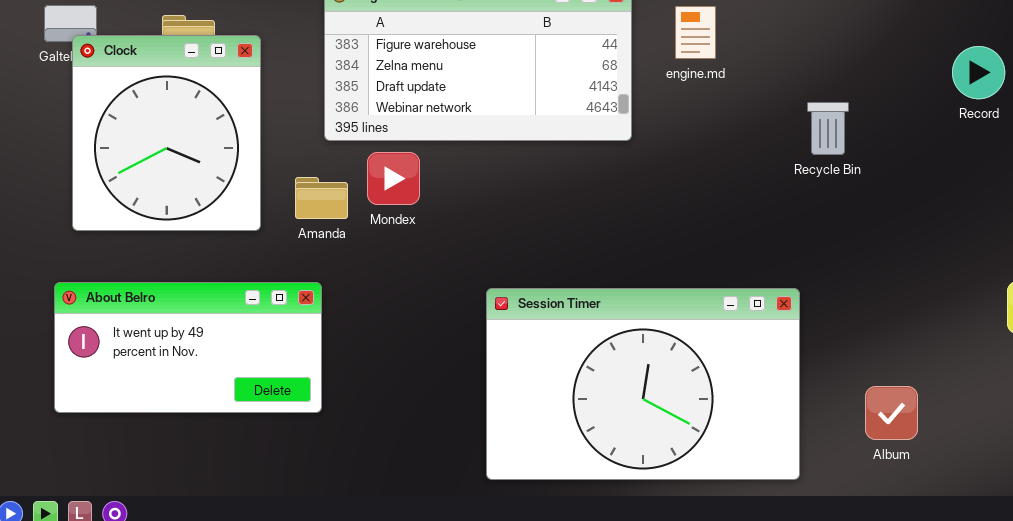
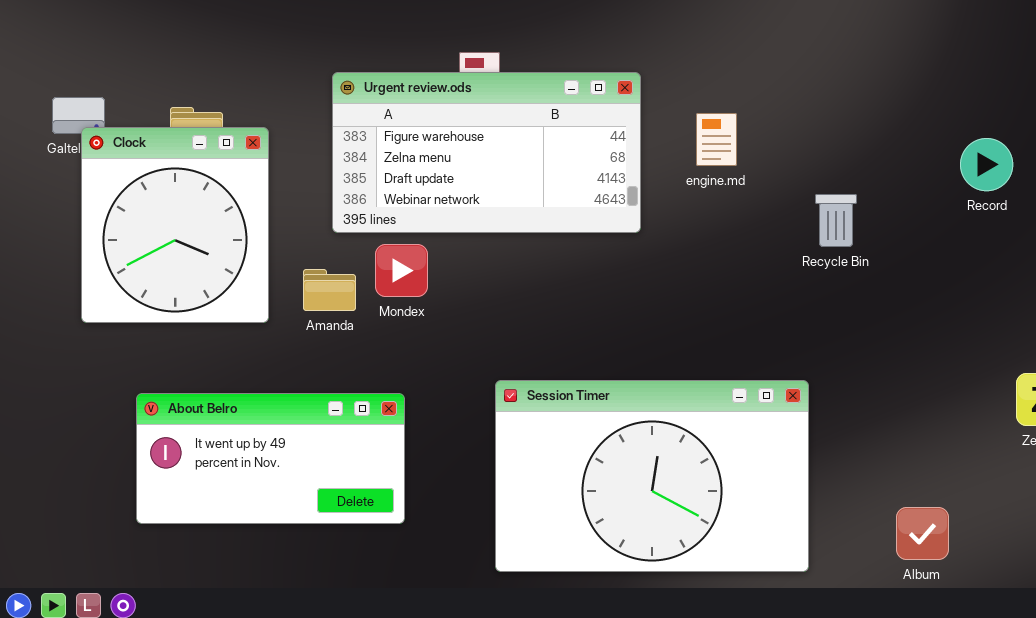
engine.md: [675,6,716,59] -> [696,113,737,166], moved
About Belro: [54,282,322,413] -> [136,393,405,524], moved
Album: [865,386,918,440] -> [896,507,949,560], moved

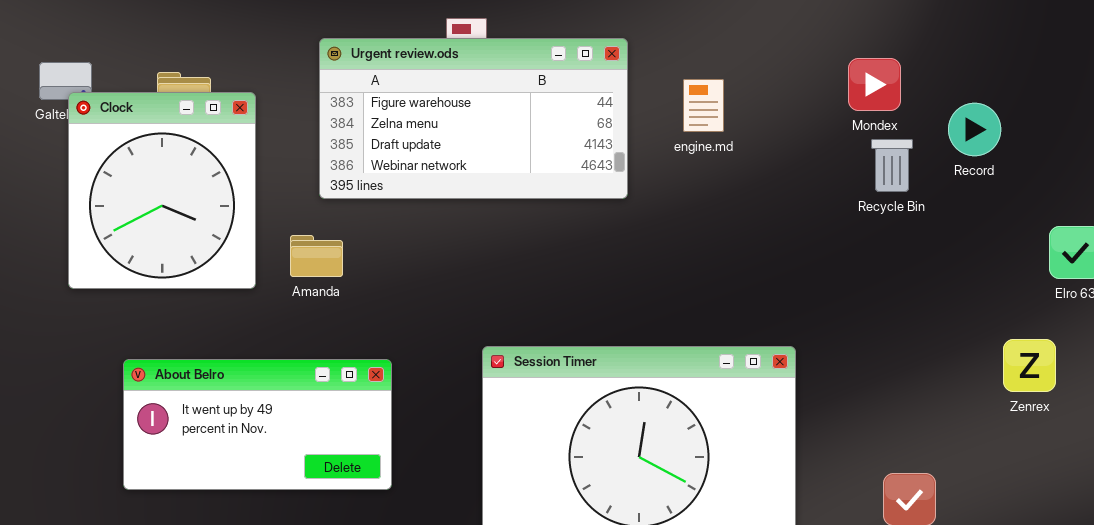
Recycle Bin: [815,194,857,247] -> [871,139,913,192], moved
Mondex: [375,244,428,297] -> [848,58,901,111], moved

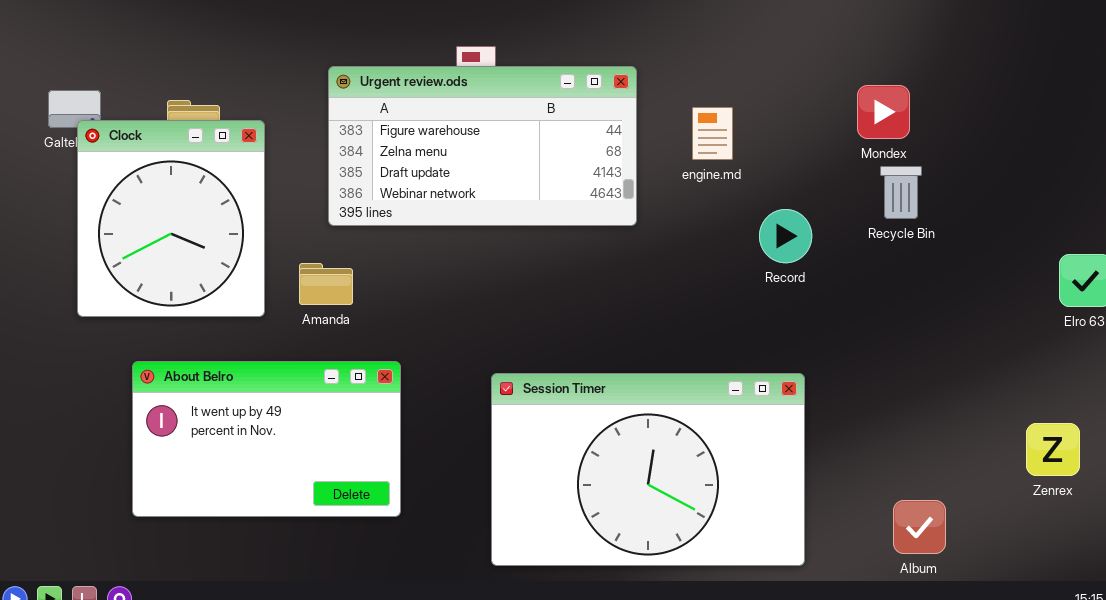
Record: [948,103,1001,156] -> [759,209,812,263], moved
Zenrex: [1003,339,1056,392] -> [1026,423,1080,476], moved
About Belro: [123,359,392,490] -> [132,361,401,517], resized

